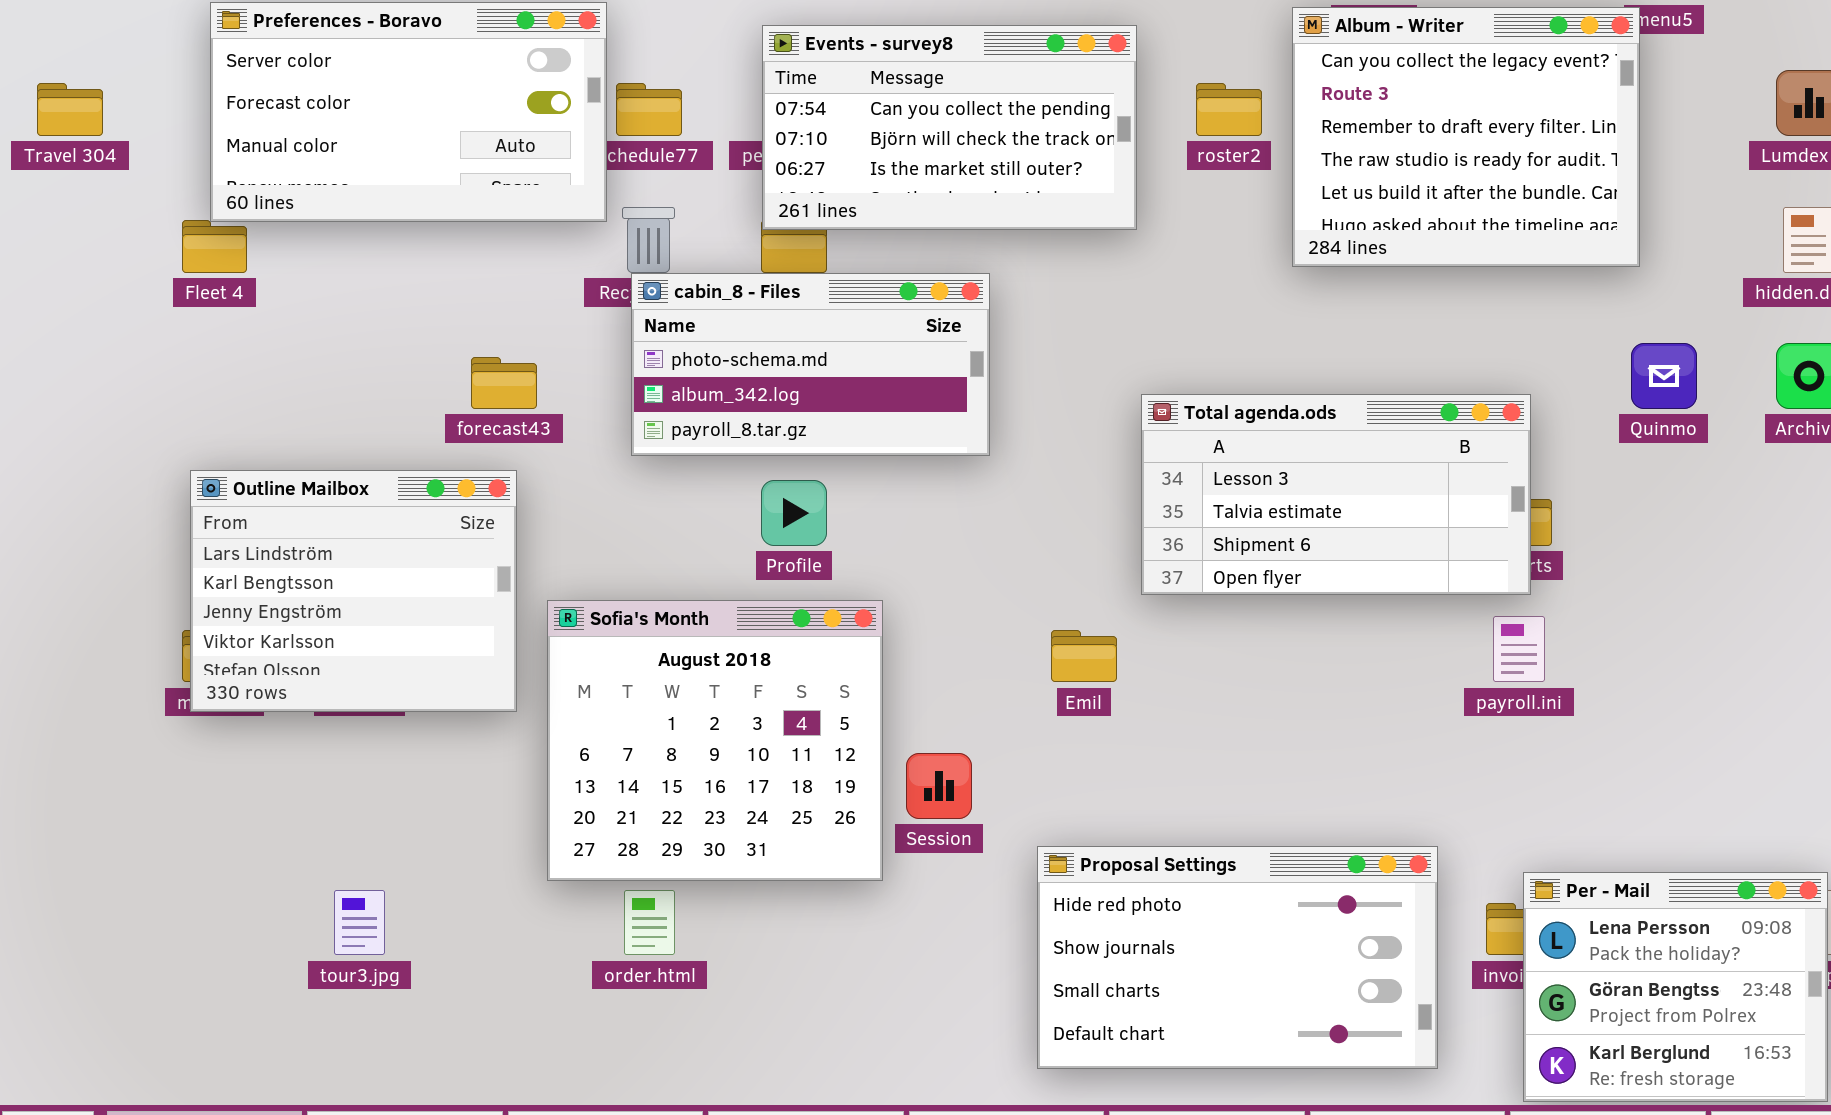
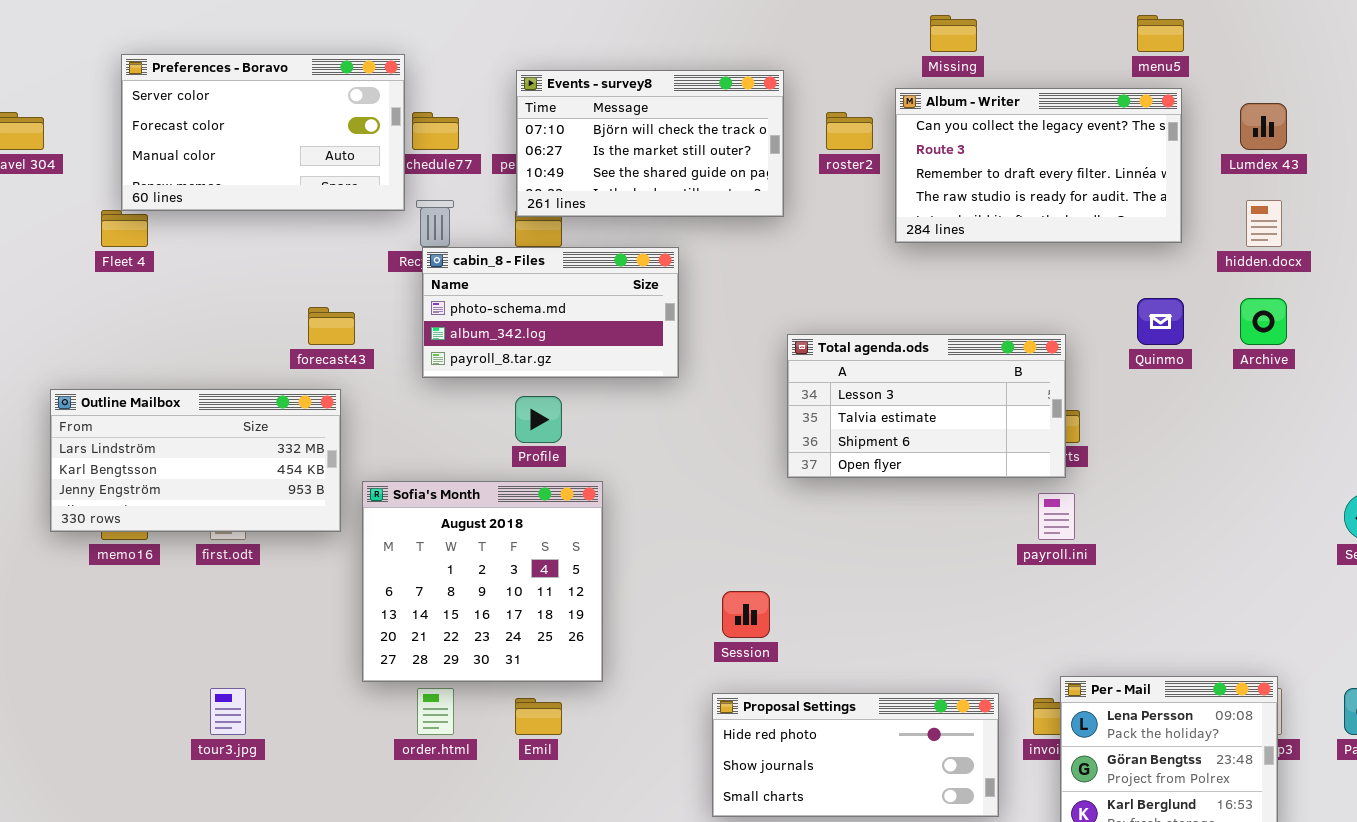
Album - Writer: [1292,7,1640,267] -> [895,88,1182,243], resized
Events - survey8: [762,25,1137,230] -> [516,70,784,217], scrolled down 1 row
Outline Mailbox: [190,470,517,712] -> [50,389,341,532], resized
Emil: [1051,630,1117,682] -> [515,698,562,735], moved
Session: [906,753,972,819] -> [722,591,770,638], moved
Proposal Settings: [1037,846,1438,1069] -> [712,693,999,817], resized

